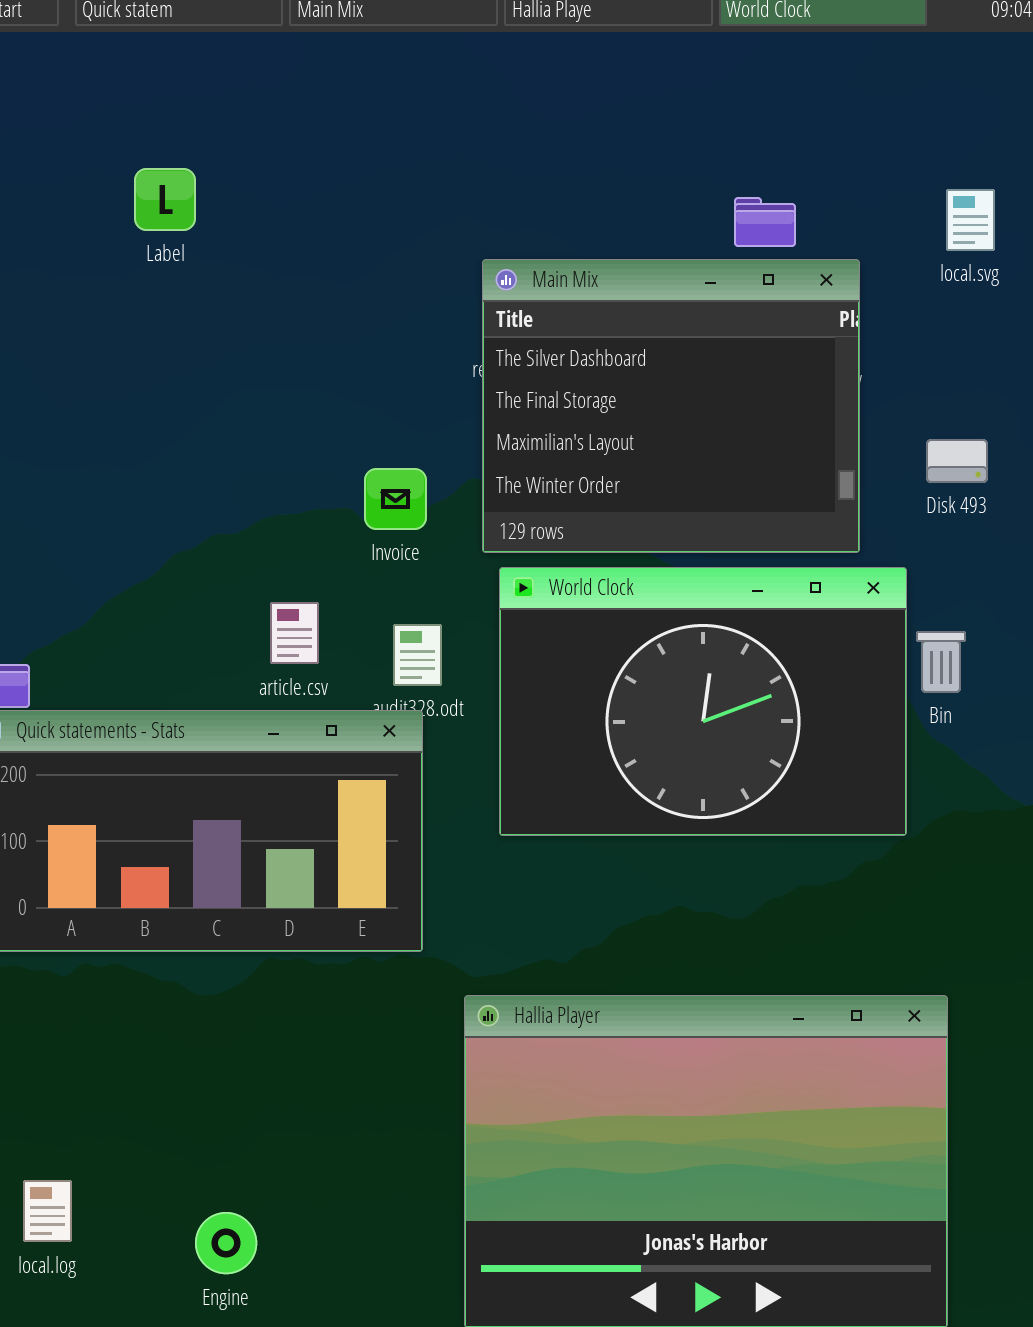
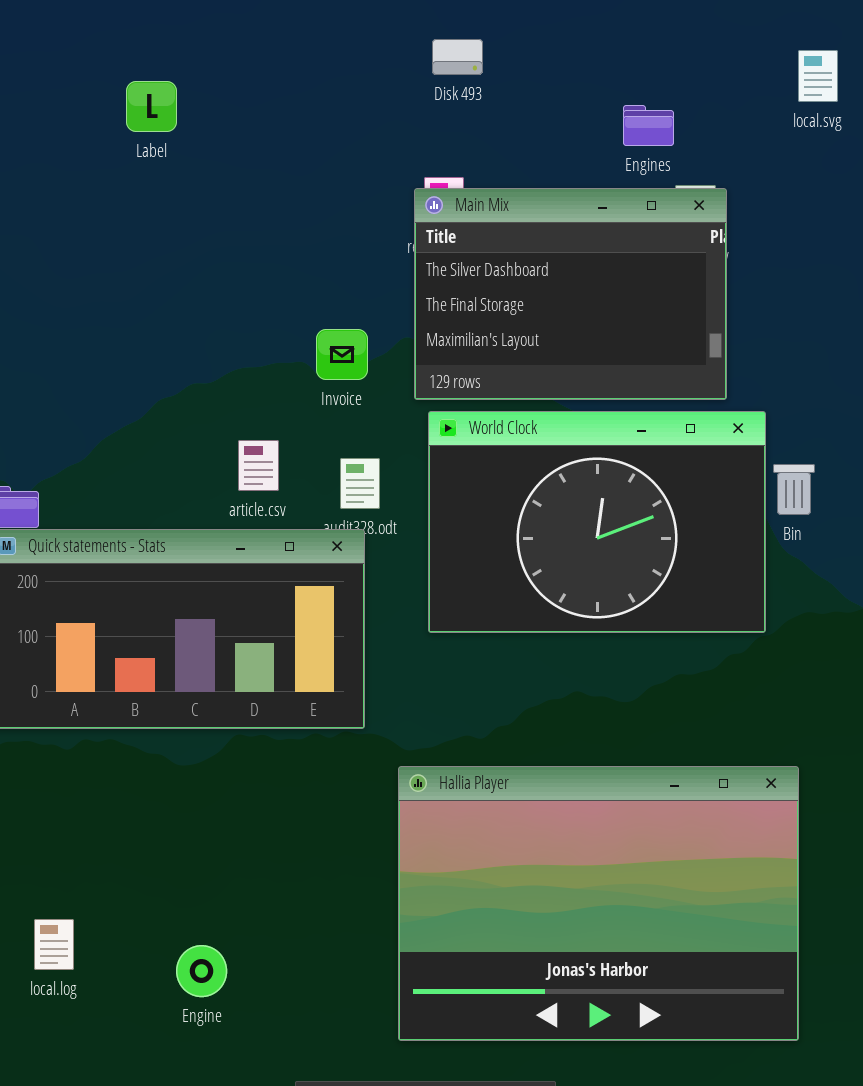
local.svg: [946,189,995,251] -> [798,50,838,102], moved
Main Mix: [482,259,860,553] -> [414,188,727,400], resized
Disk 493: [926,439,988,483] -> [432,39,483,75], moved

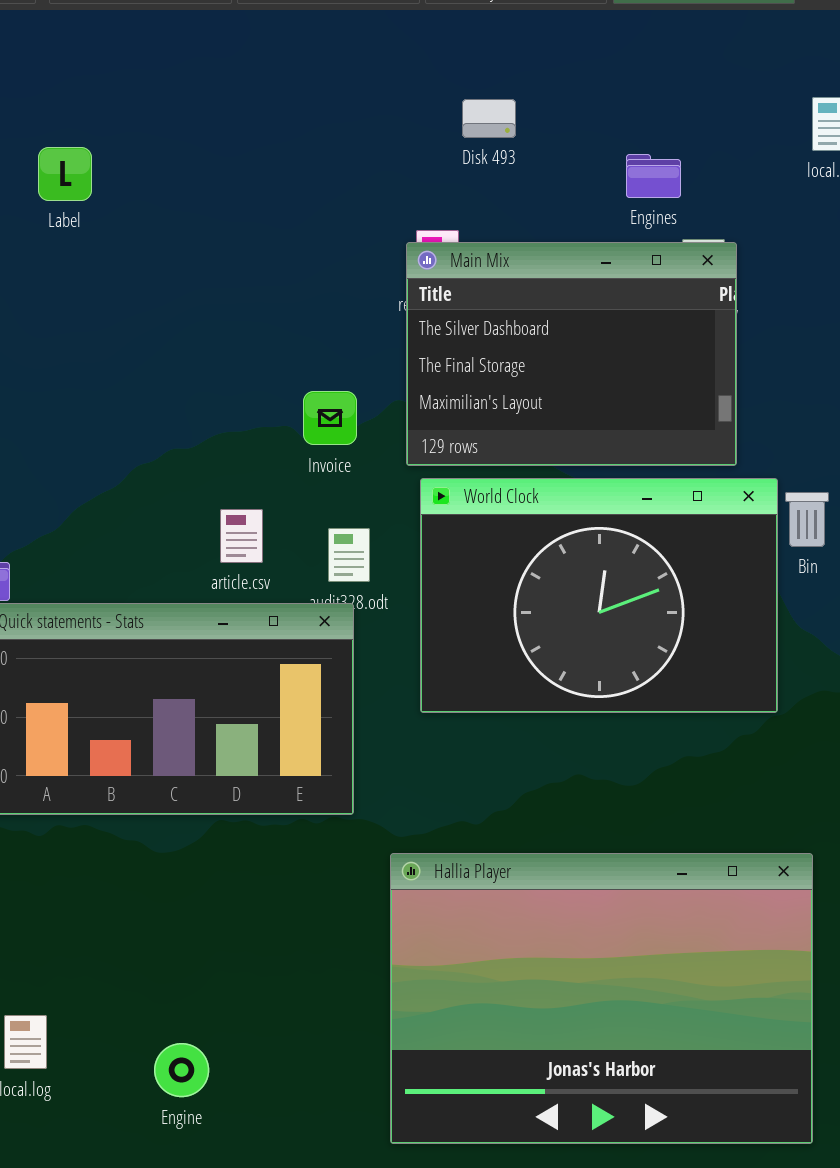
Disk 493: [432,39,483,75] -> [462,99,516,138], moved
Label: [126,81,177,132] -> [38,147,92,201], moved
Bin: [773,464,815,515] -> [785,492,829,547], moved

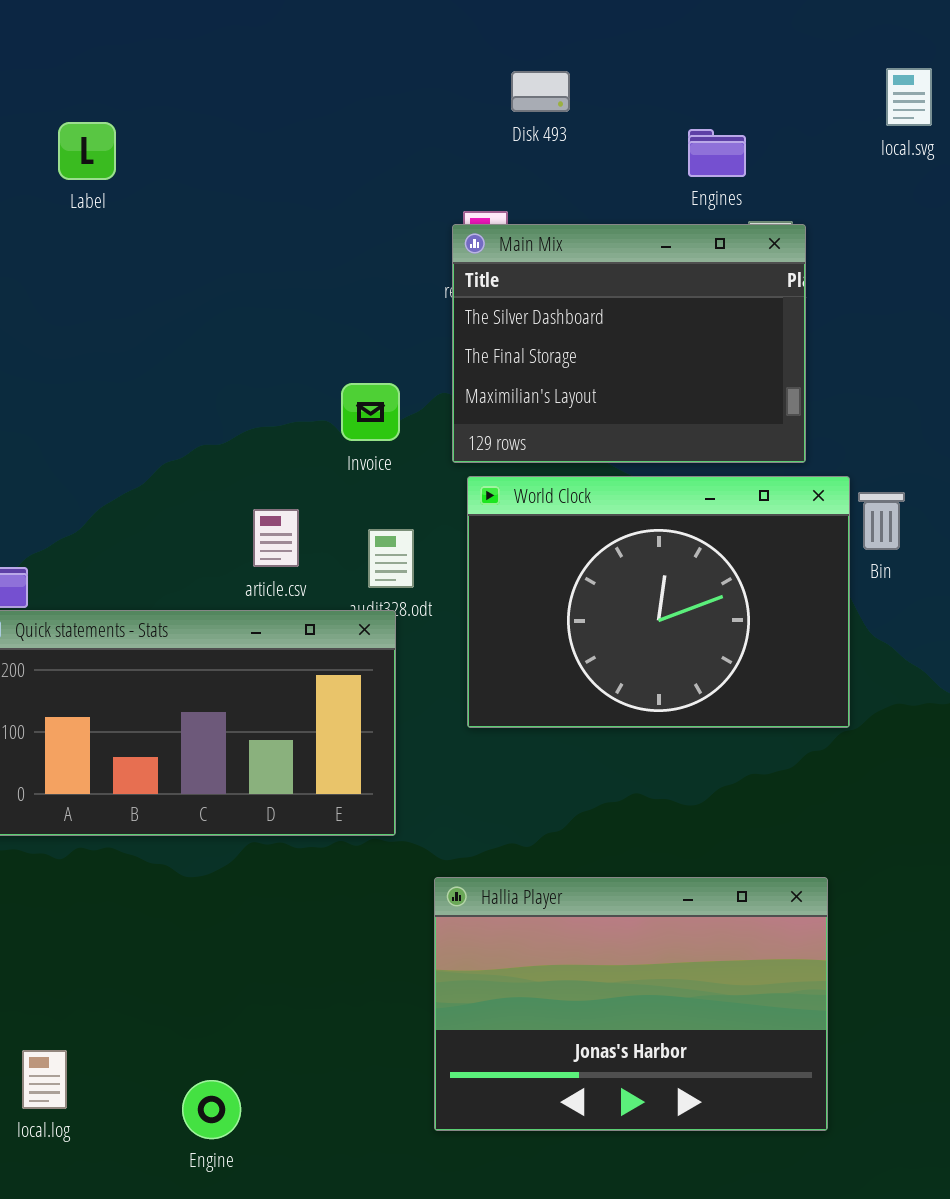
Hallia Player: [390,853,813,1144] -> [434,877,828,1131], resized

